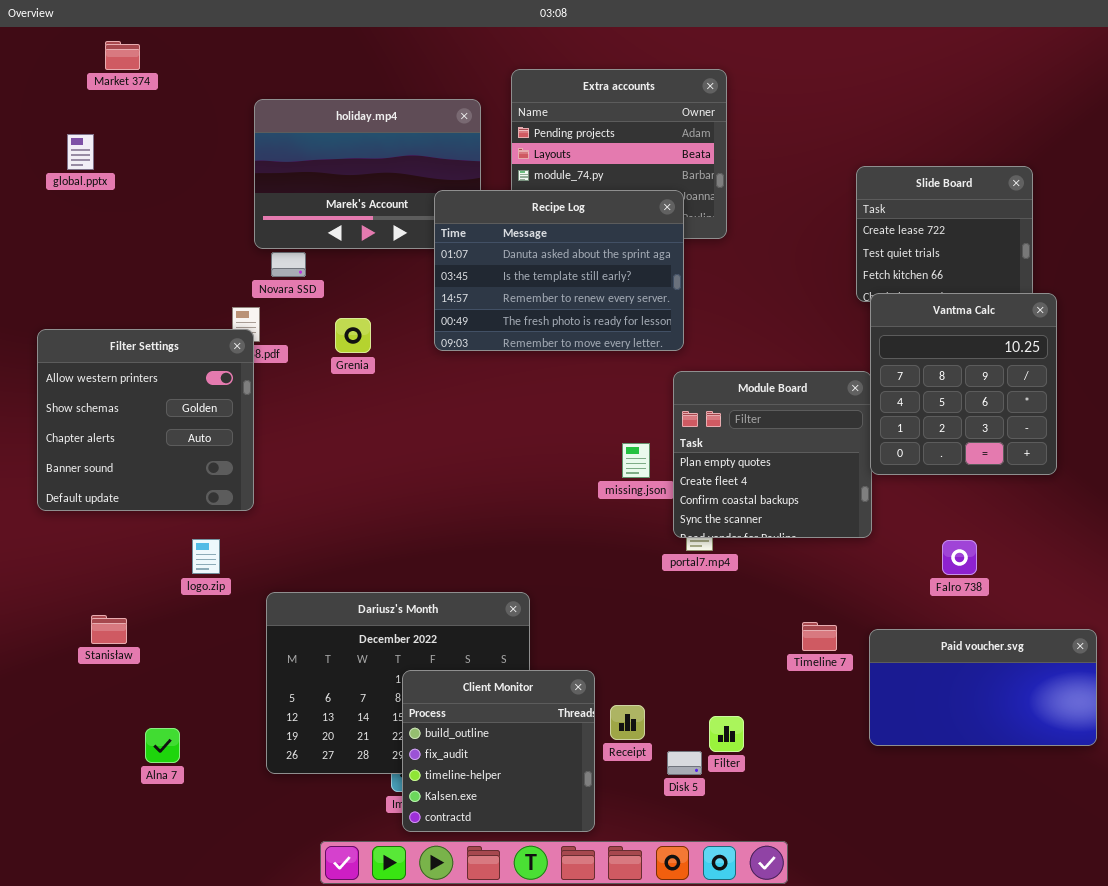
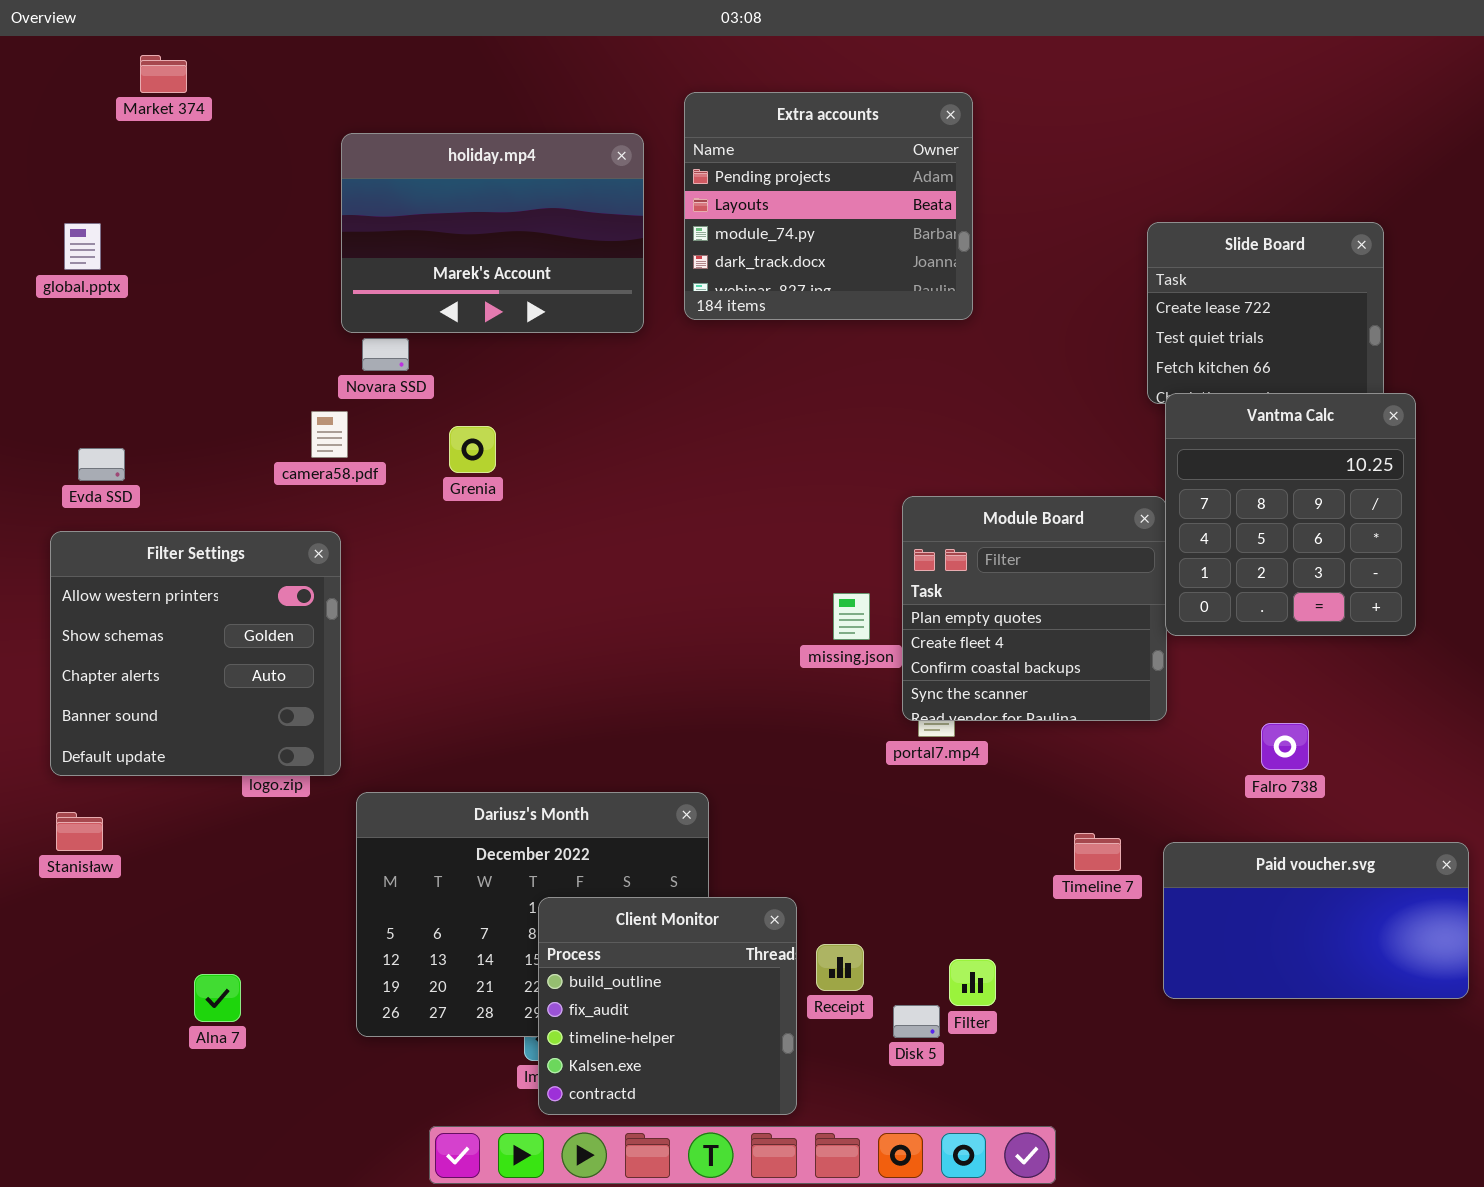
global.pptx: [67,134,94,170] -> [64,223,101,270], moved
Recipe Log: [434,190,684,351] -> none, closed
Filter Settings: [37,329,254,511] -> [50,531,341,776], moved
Stanisław: [91,615,127,644] -> [56,812,103,851], moved

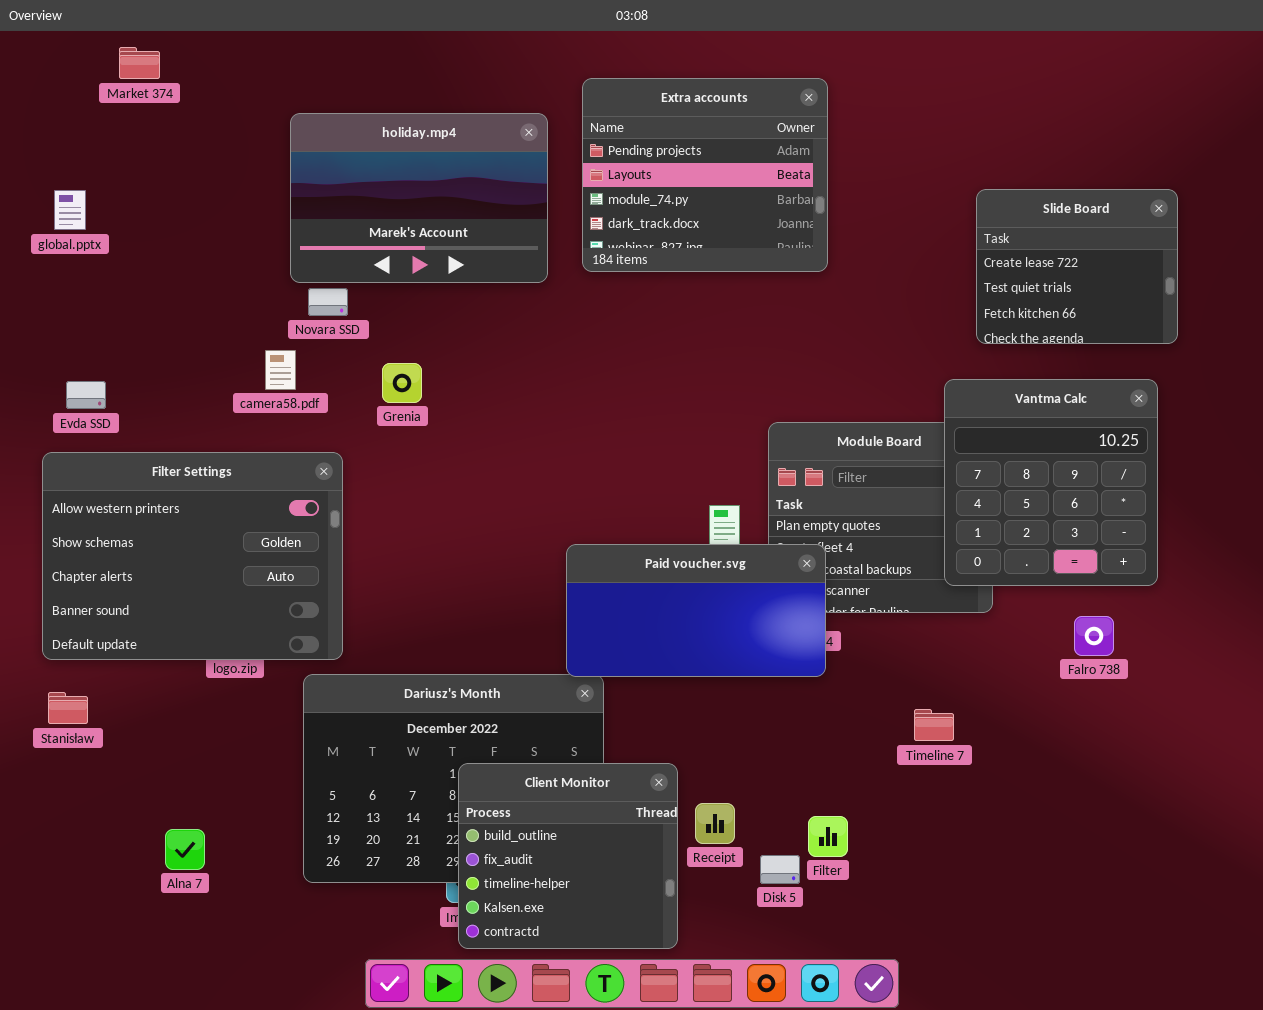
Vantma Calc: [1165,393,1416,636] -> [944,379,1158,586], moved
Filter Settings: [50,531,341,776] -> [42,452,343,660], resized
Paid voucher.svg: [1163,842,1469,999] -> [566,544,826,677], moved

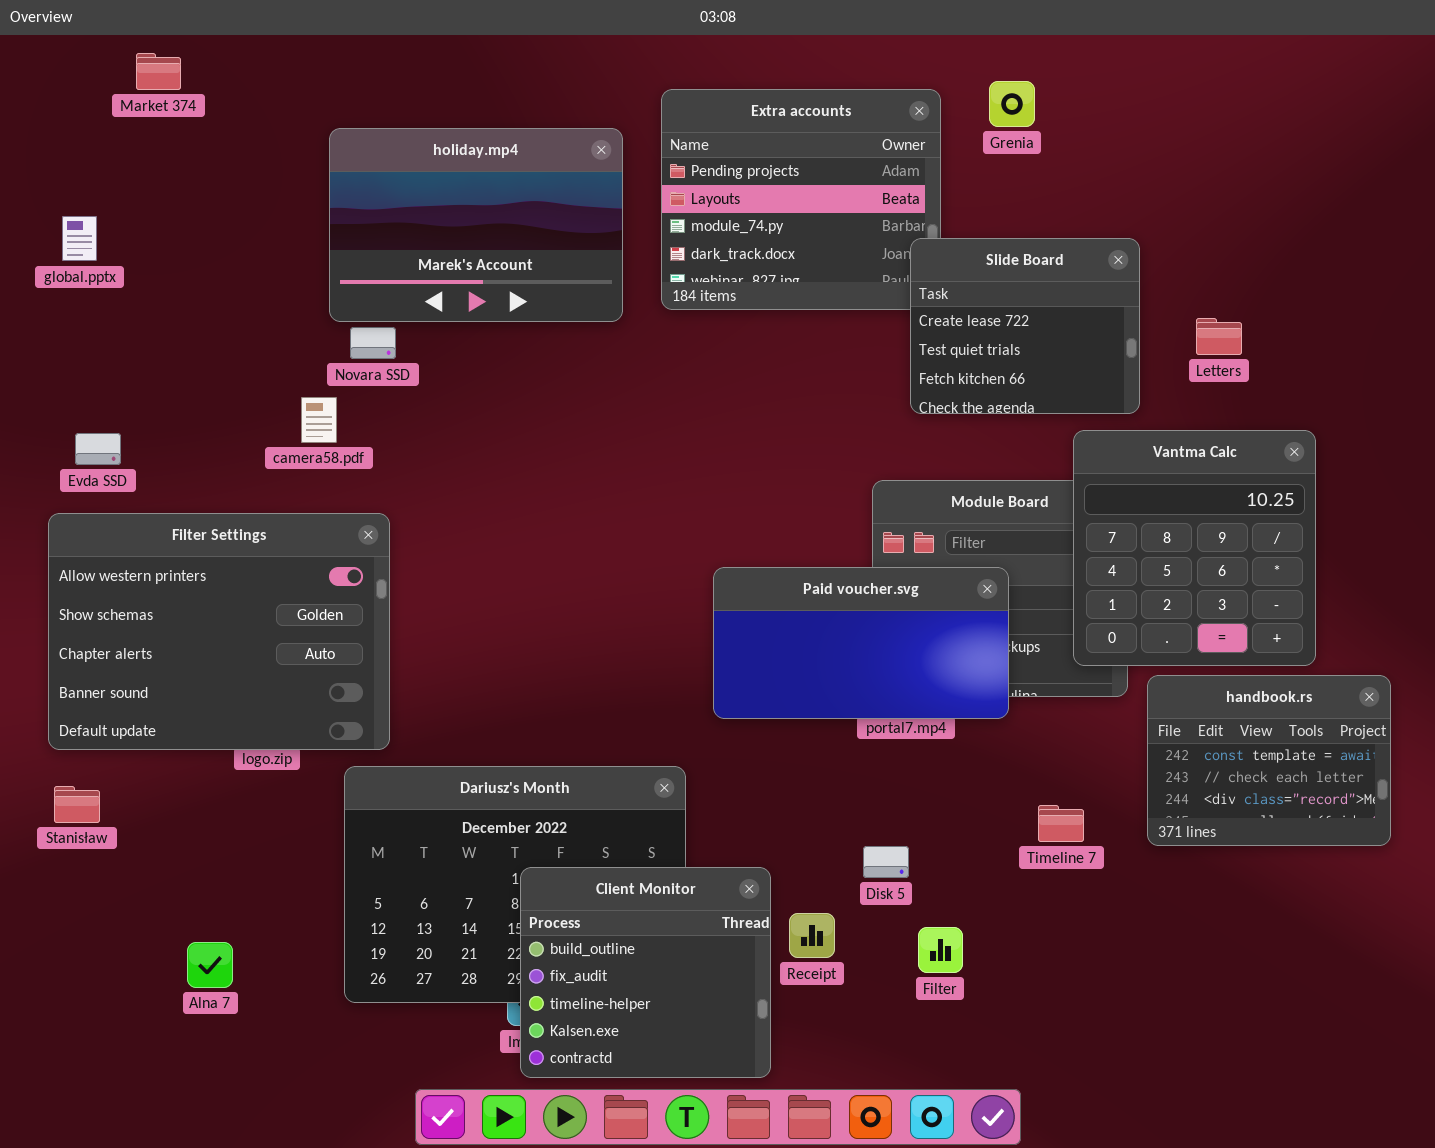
Slide Board: [976,189,1178,344] -> [910,238,1140,414], moved
Grenia: [382,363,422,403] -> [989,81,1035,127], moved
Paid voucher.svg: [566,544,826,677] -> [713,567,1009,719], moved
handbook.rs: none -> [1147,675,1391,846], opened
Disk 5: [760,855,800,884] -> [863,846,909,878], moved

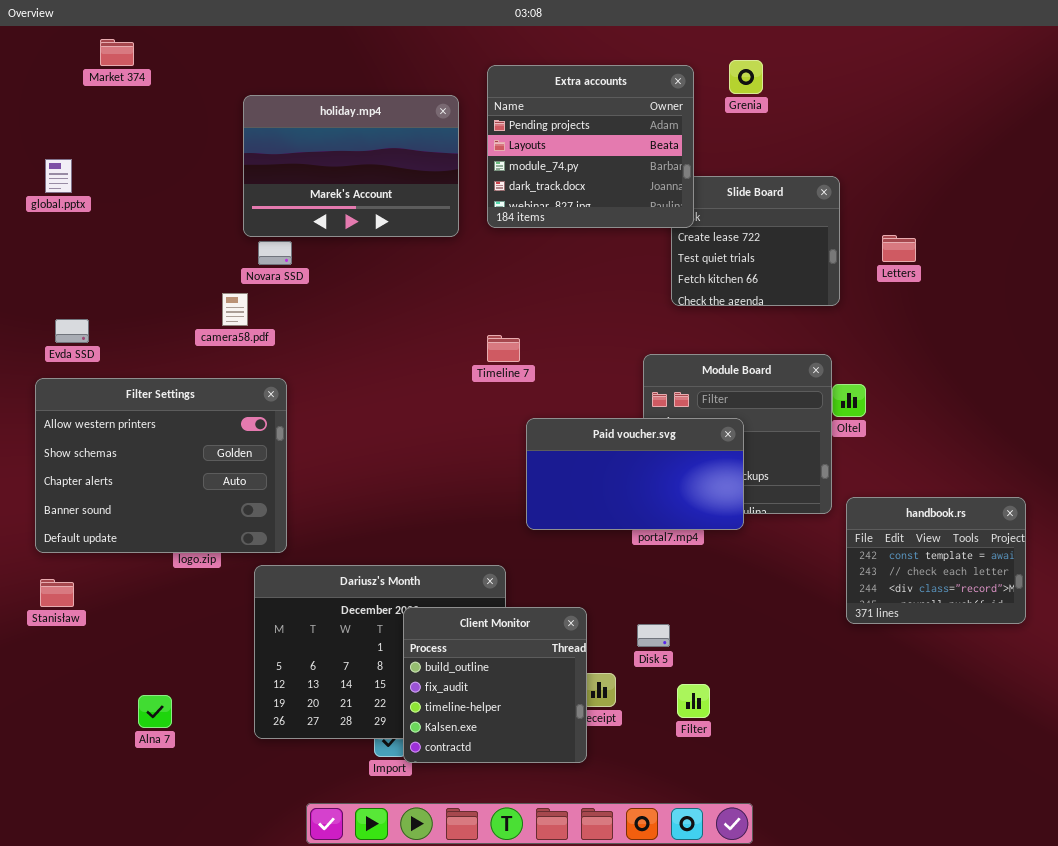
Extra accounts: [661,89,941,310] -> [487,65,694,228], raised
Vantma Calc: [1073,430,1316,666] -> none, closed
Timeline 7: [1038,805,1084,842] -> [487,335,520,362], moved
Client Monitor: [520,867,771,1078] -> [403,607,587,763], moved

